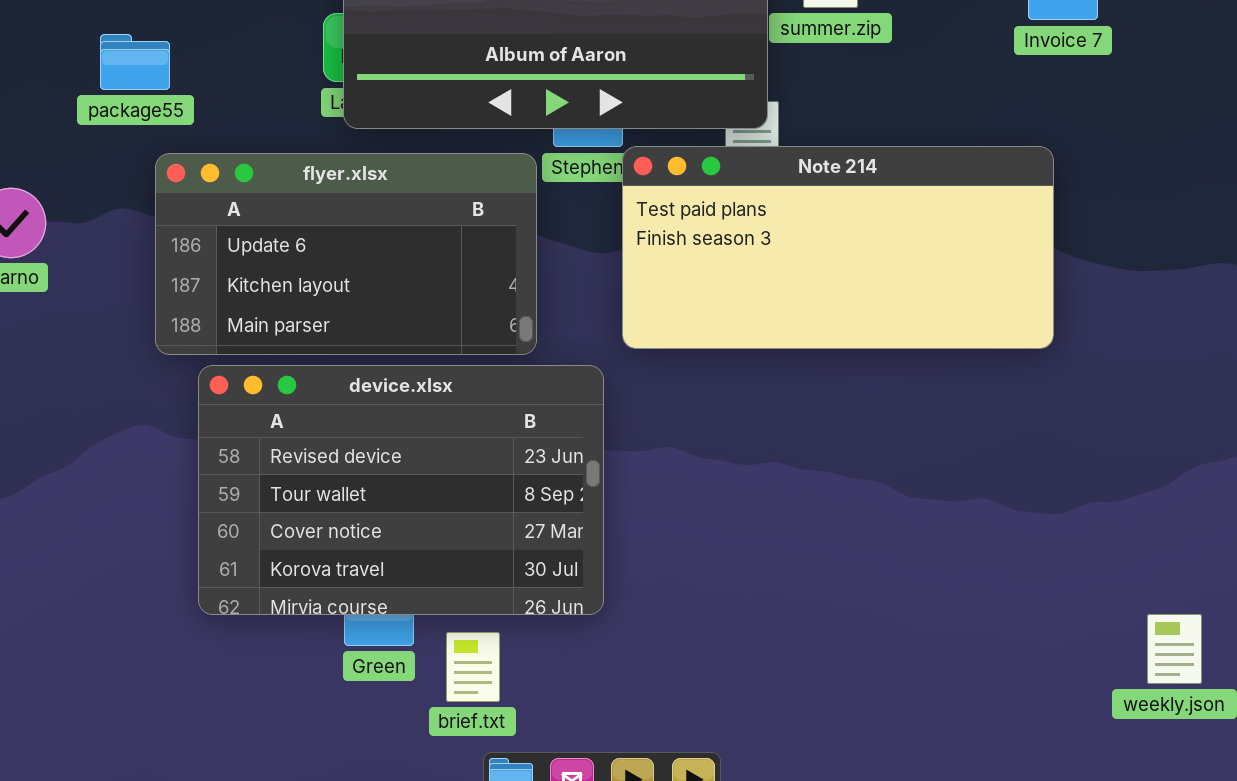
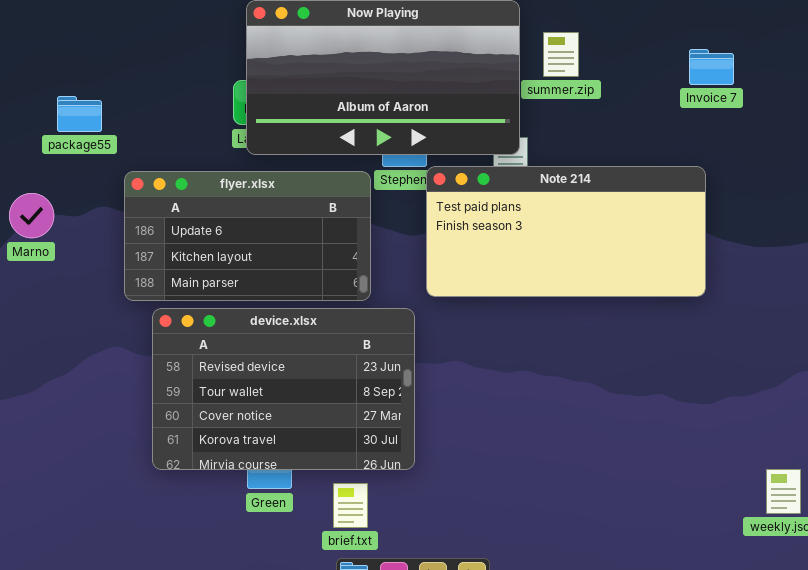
package55: [100,34,170,90] -> [57,96,102,132], moved
brief.txt: [446,632,500,702] -> [333,483,368,528], moved

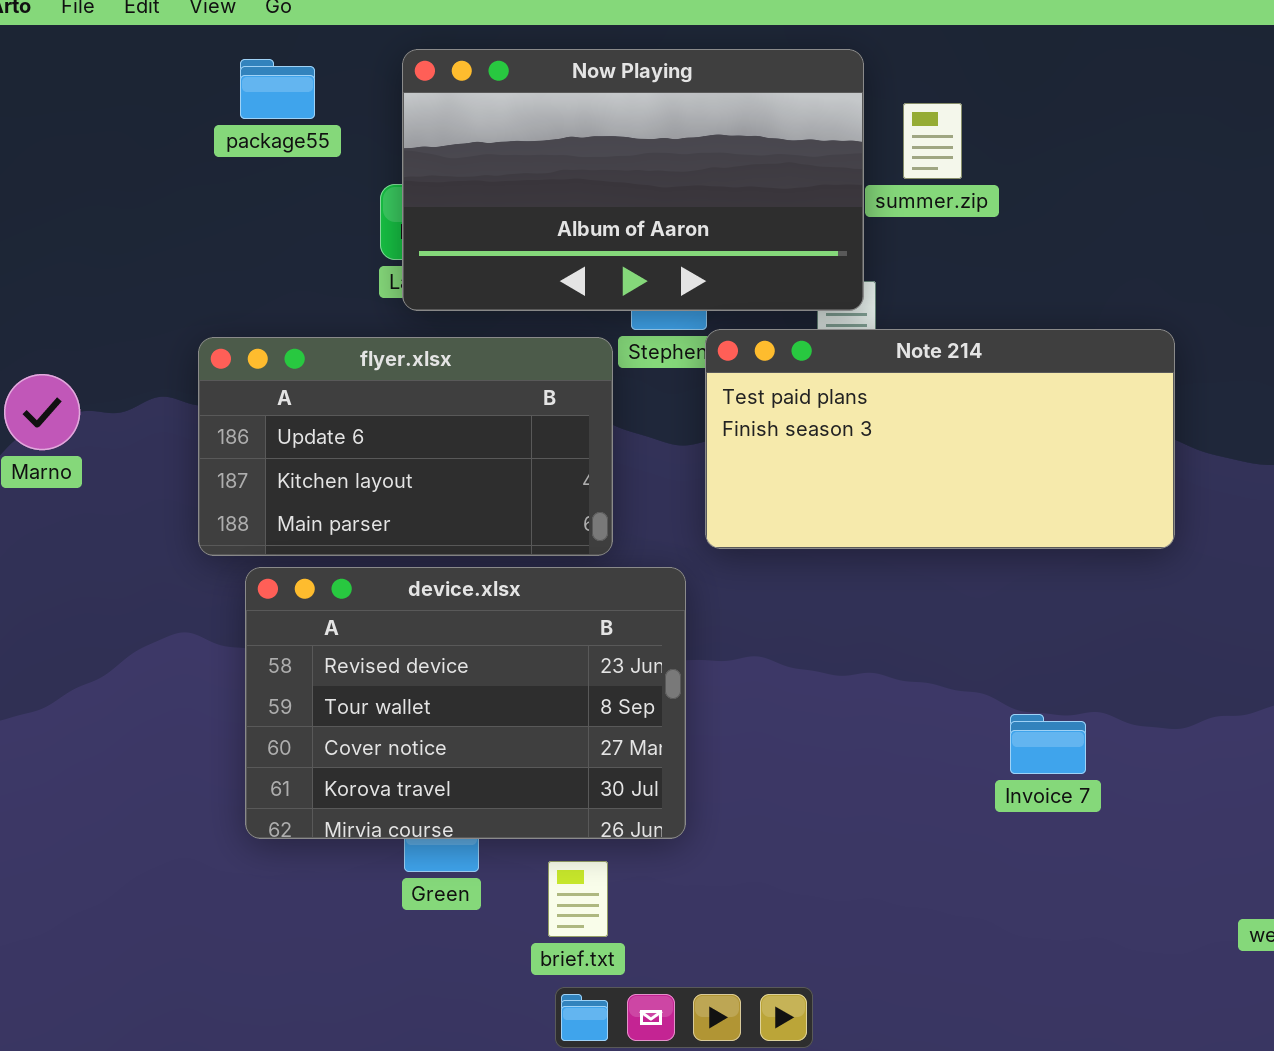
Invoice 7: [689,49,734,85] -> [1010,714,1086,774], moved
package55: [57,96,102,132] -> [240,59,315,119], moved

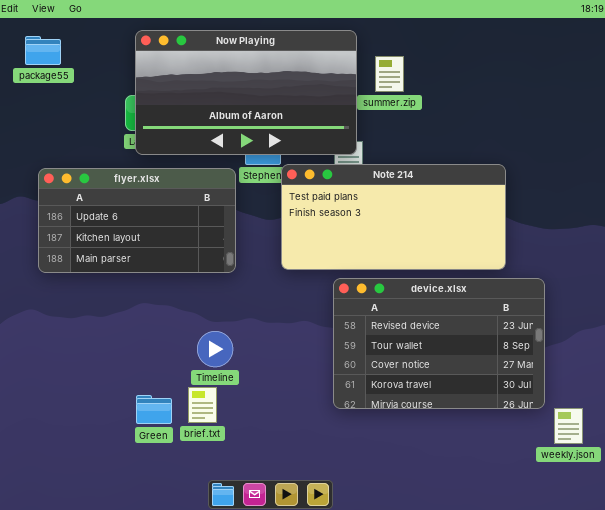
package55: [240,59,315,119] -> [25,36,61,65], moved
device.xlsx: [245,567,686,839] -> [333,278,545,409], moved
brief.txt: [548,861,608,937] -> [188,387,217,423], moved

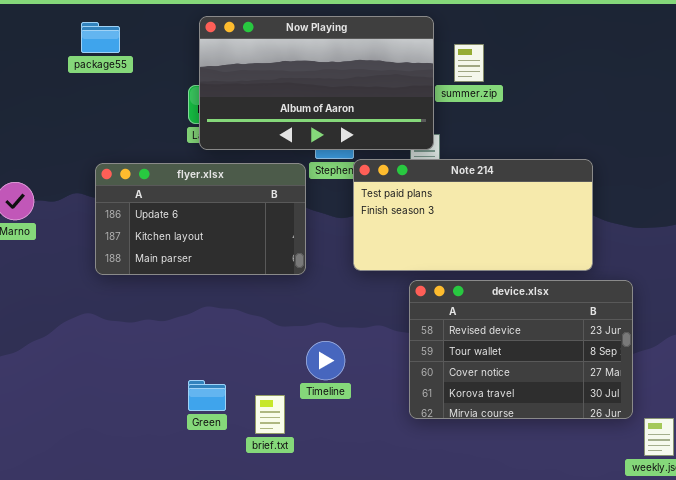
Timeline: [197,331,233,367] -> [306,341,345,380], moved
Green: [136,395,172,424] -> [188,380,226,411], moved

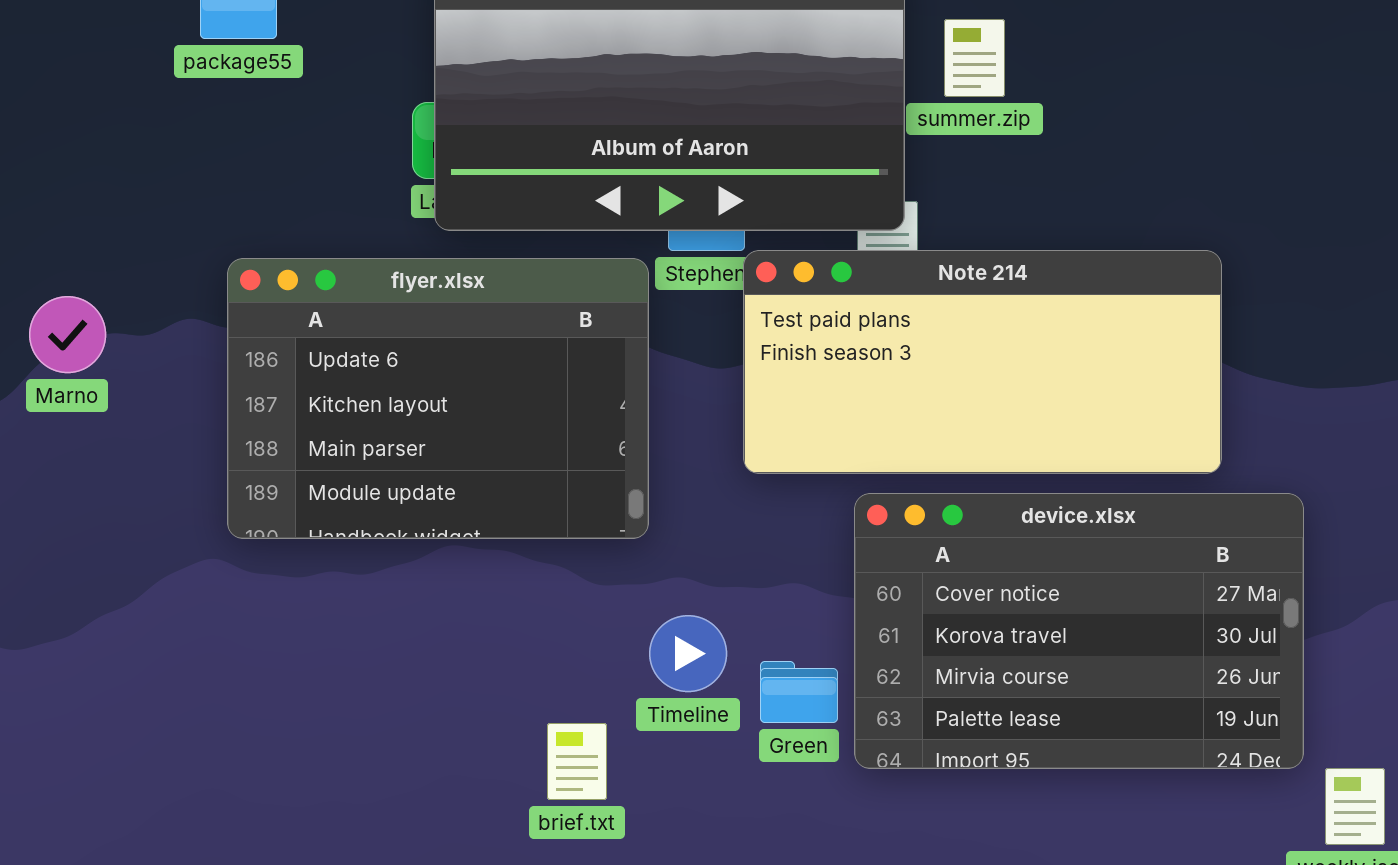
flyer.xlsx: [95,163,306,275] -> [227,258,649,539], resized
device.xlsx: [409,280,633,419] -> [854,493,1304,769], scrolled down 2 rows
Green: [188,380,226,411] -> [760,661,838,723], moved

